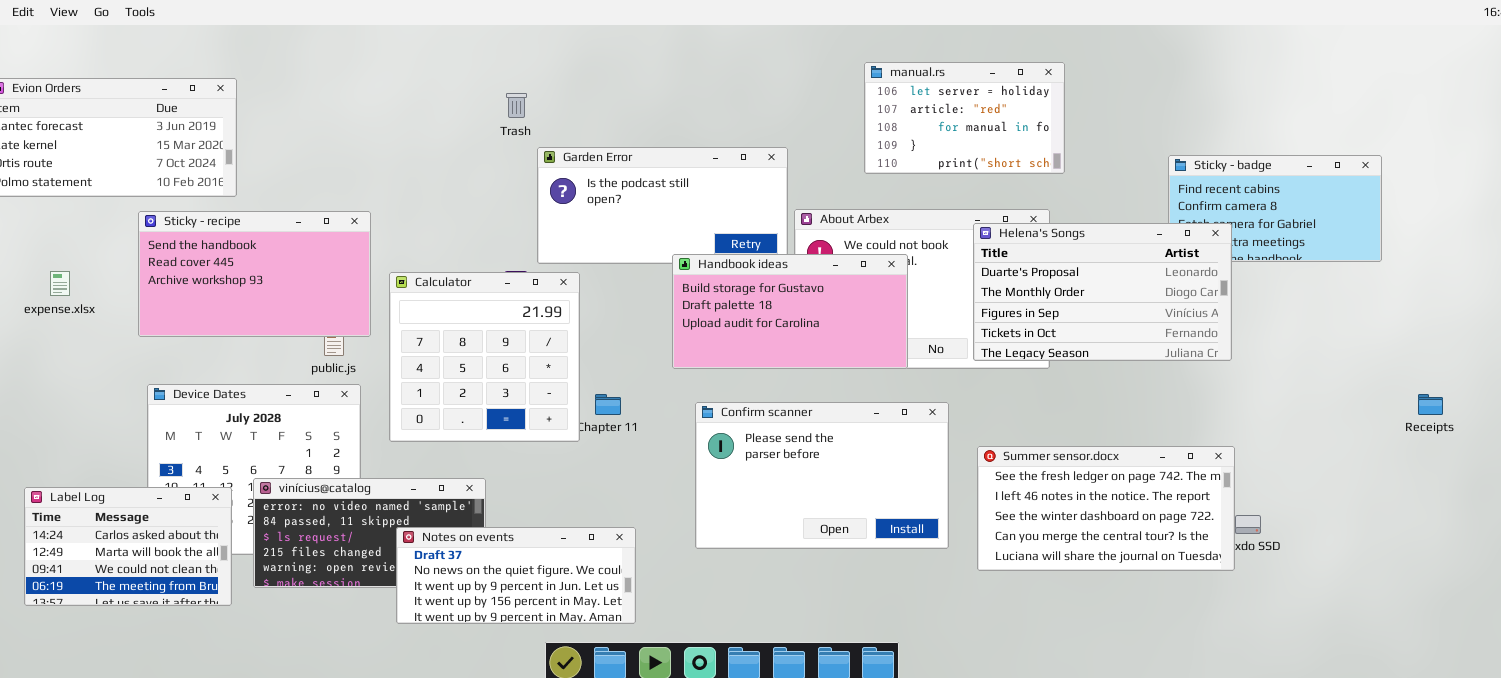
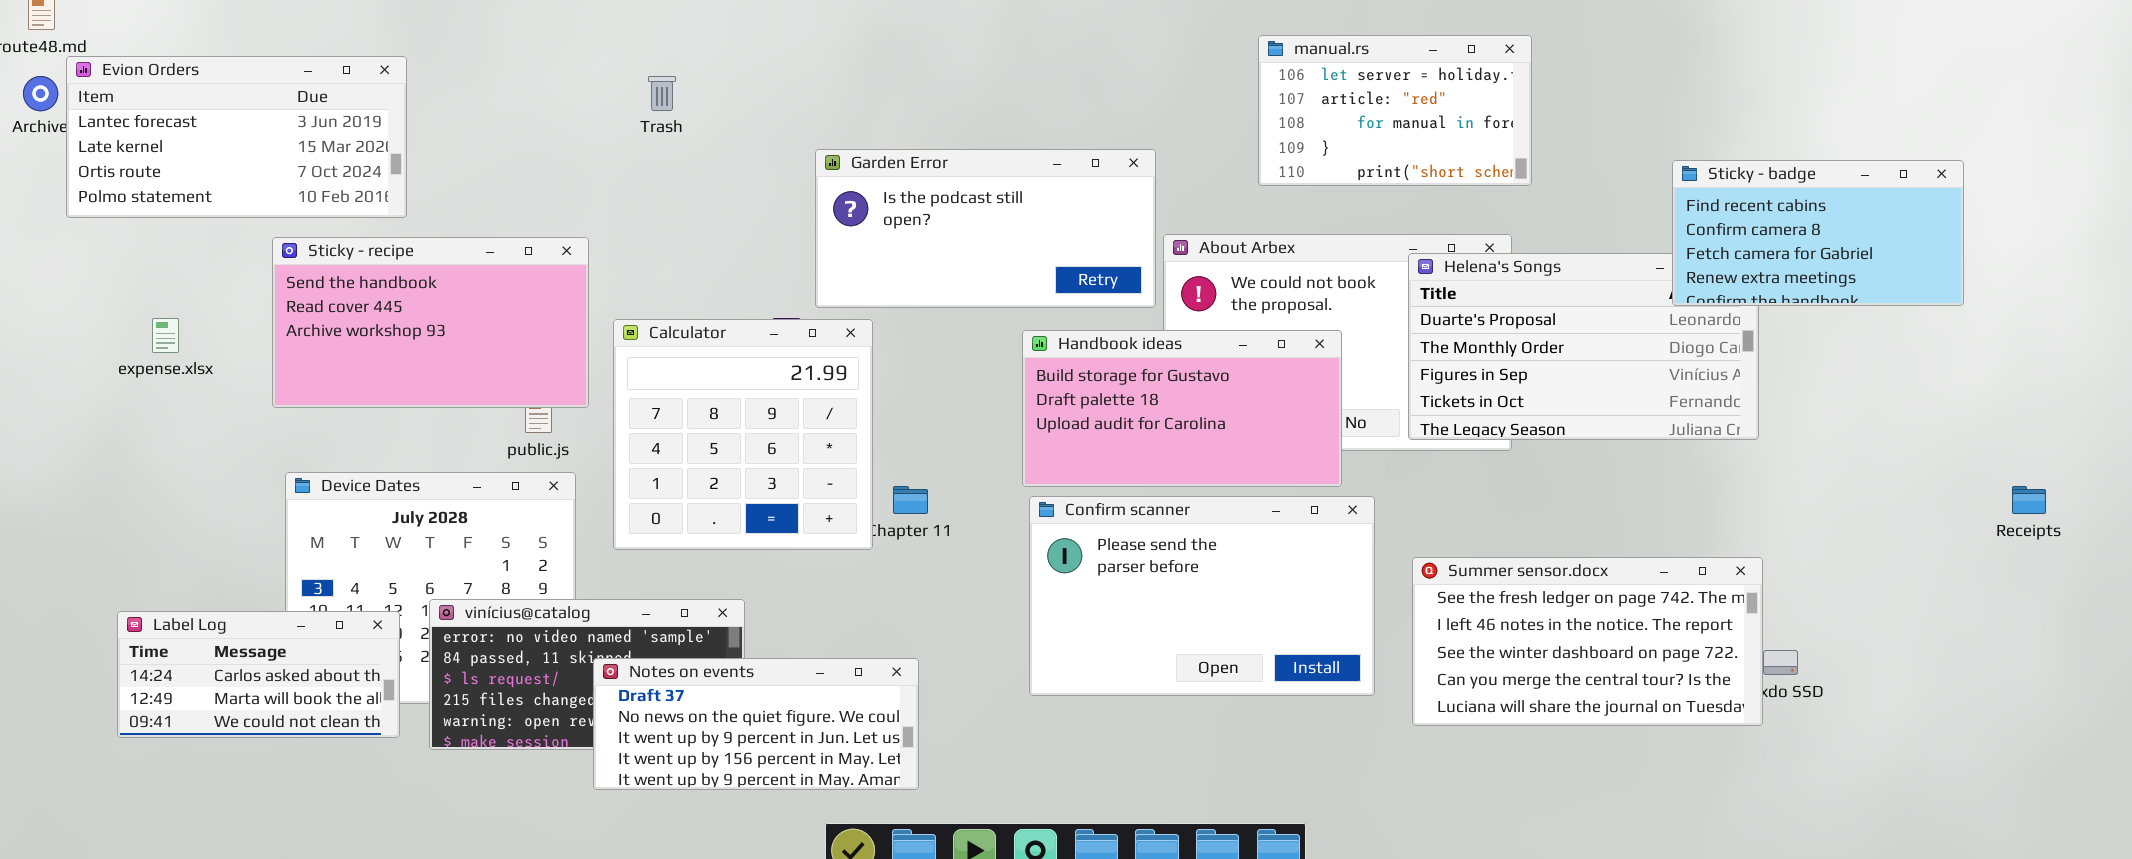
Trash: [506,93,527,118] -> [648,76,676,111], moved
Sticky - badge: [1168,155,1382,262] -> [1672,160,1964,306], raised
Handbook ideas: [672,254,908,369] -> [1022,330,1342,487], moved
Label Log: [24,487,232,606] -> [117,611,400,738], resized
Notes on events: [396,527,636,624] -> [593,658,919,790], moved

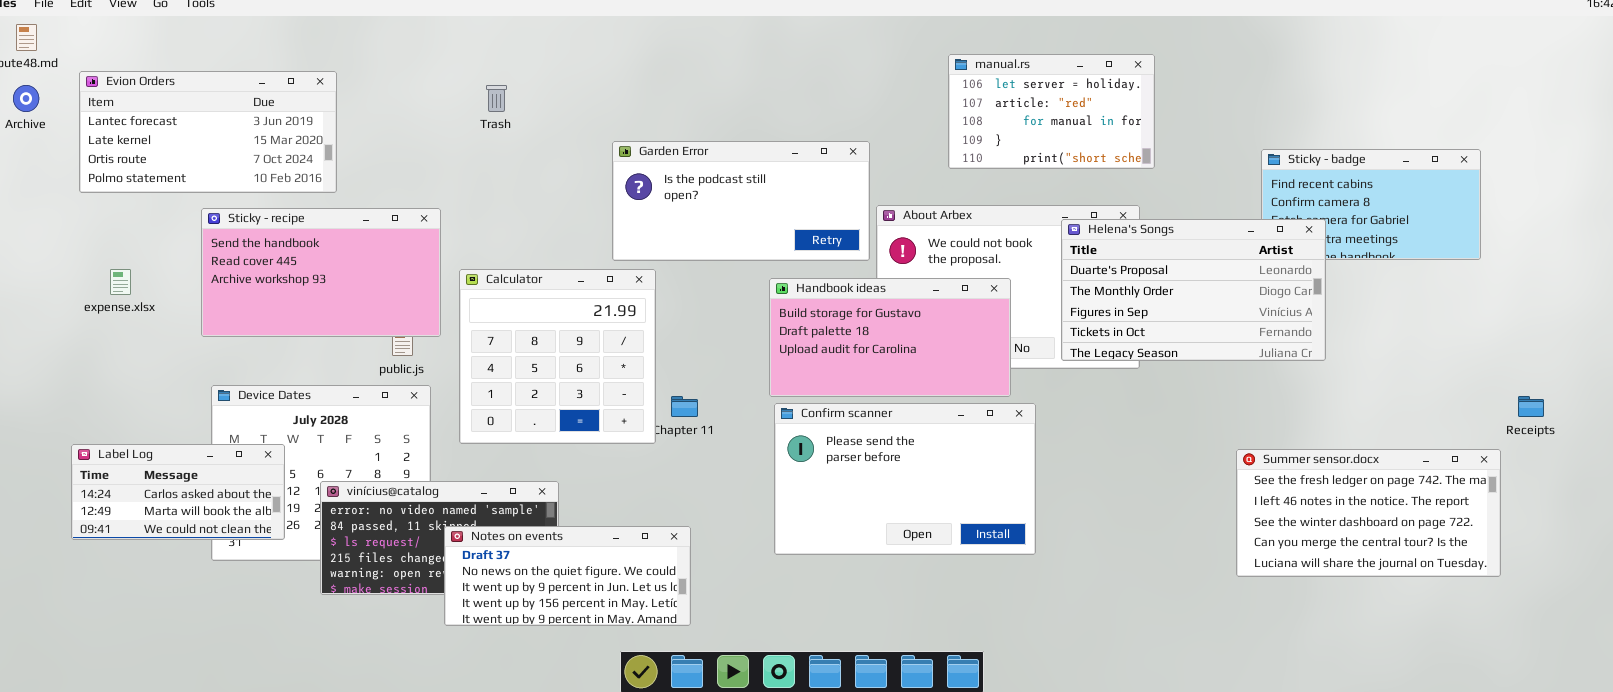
Evion Orders: [66,56,407,218] -> [79,71,337,193], moved
Helena's Songs: [1408,253,1759,440] -> [1061,219,1326,361], raised
Summer sensor.docx: [1412,557,1763,726] -> [1236,449,1501,577], moved
Label Log: [117,611,400,738] -> [71,444,285,540], moved

